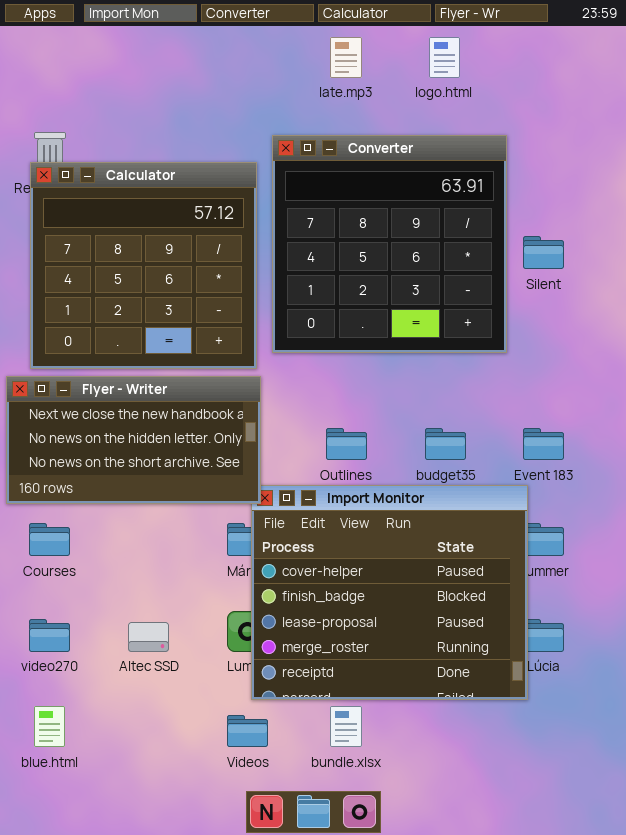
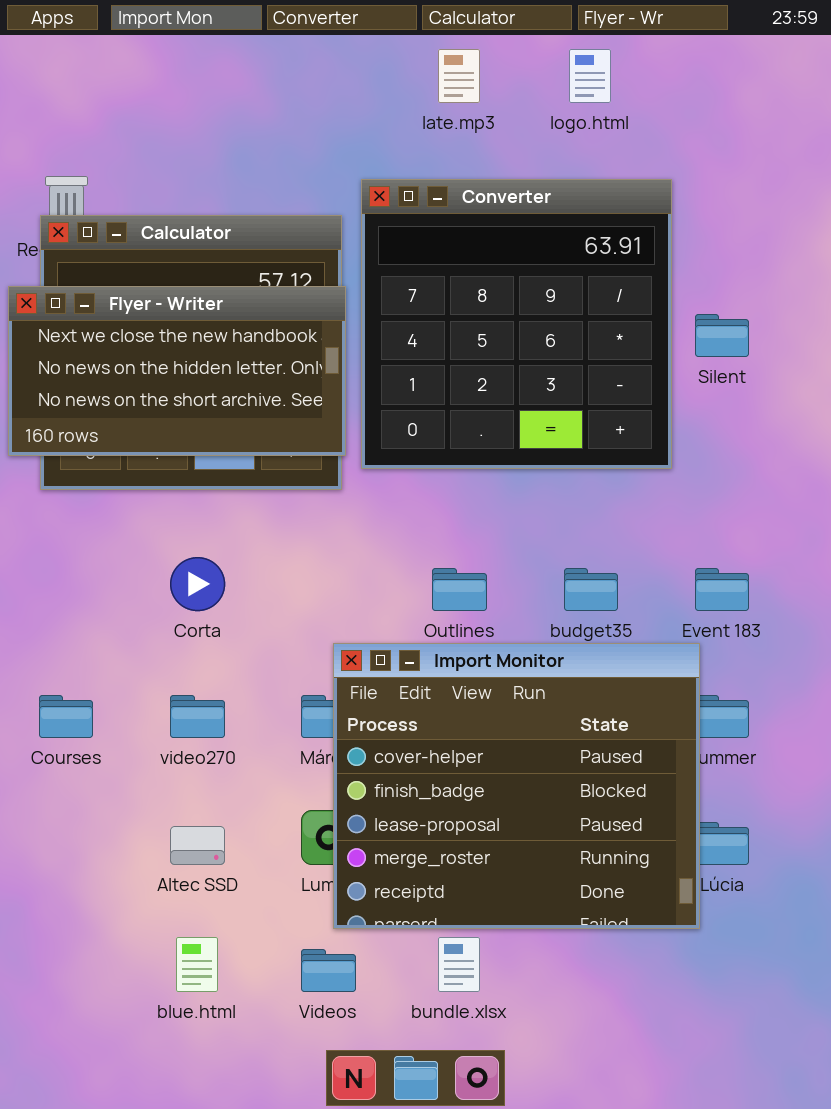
Flyer - Writer: [6,376,261,504] -> [8,286,346,456], moved
video270: [29,619,70,652] -> [170,695,225,738], moved
blue.html: [34,706,65,747] -> [176,937,218,992], moved

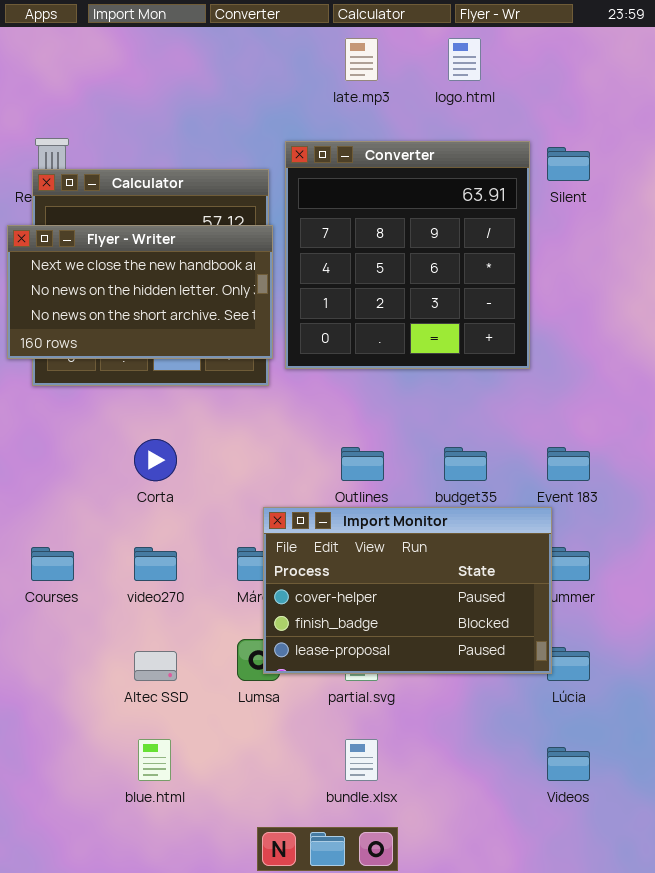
Silent: [695,314,749,357] -> [547,147,590,181], moved
Import Monitor: [333,643,700,929] -> [263,507,552,674], resized
Videos: [301,949,356,992] -> [547,747,590,781], moved

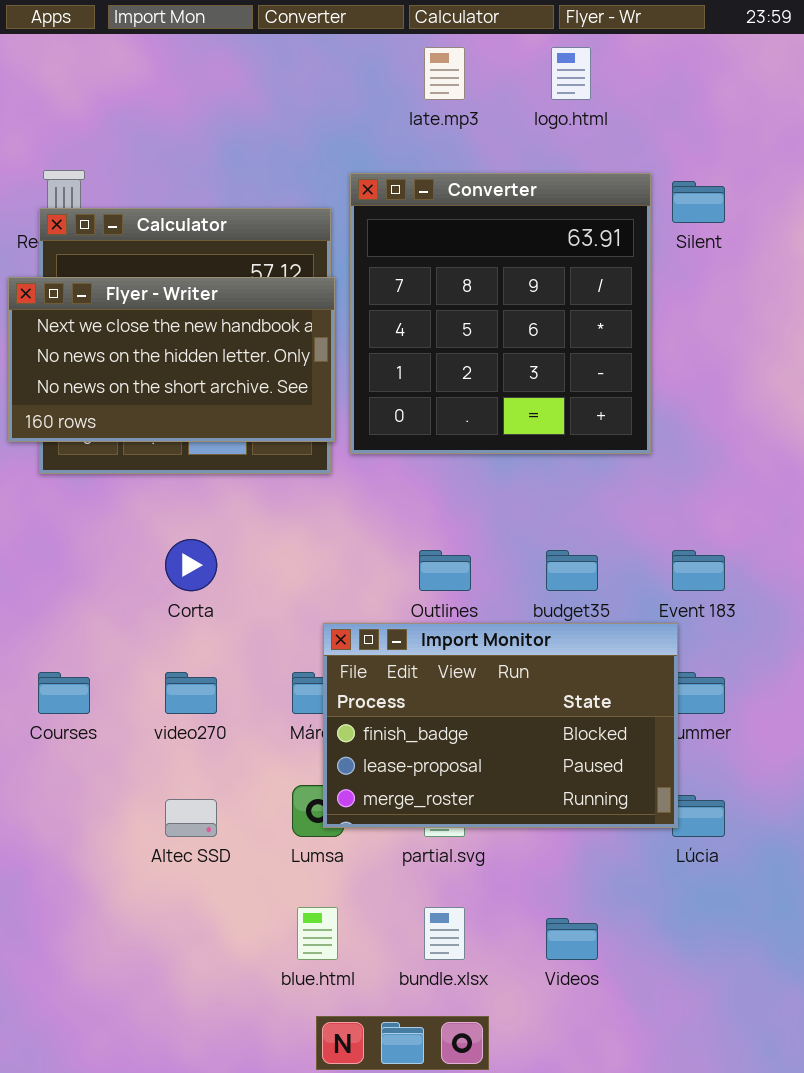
Import Monitor: [263,507,552,674] -> [323,623,678,828], scrolled down 1 row
blue.html: [138,739,171,781] -> [297,907,338,960], moved
Videos: [547,747,590,781] -> [546,918,598,960], moved

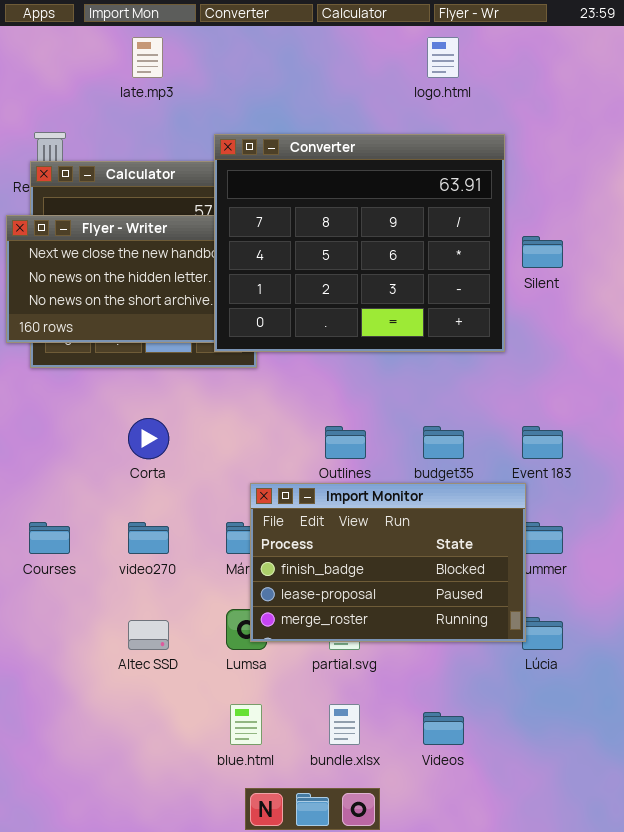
late.mp3: [424,47,465,100] -> [132,37,163,78], moved
Converter: [350,173,651,454] -> [214,134,505,352], resized
Silent: [672,181,725,223] -> [522,236,563,268], moved

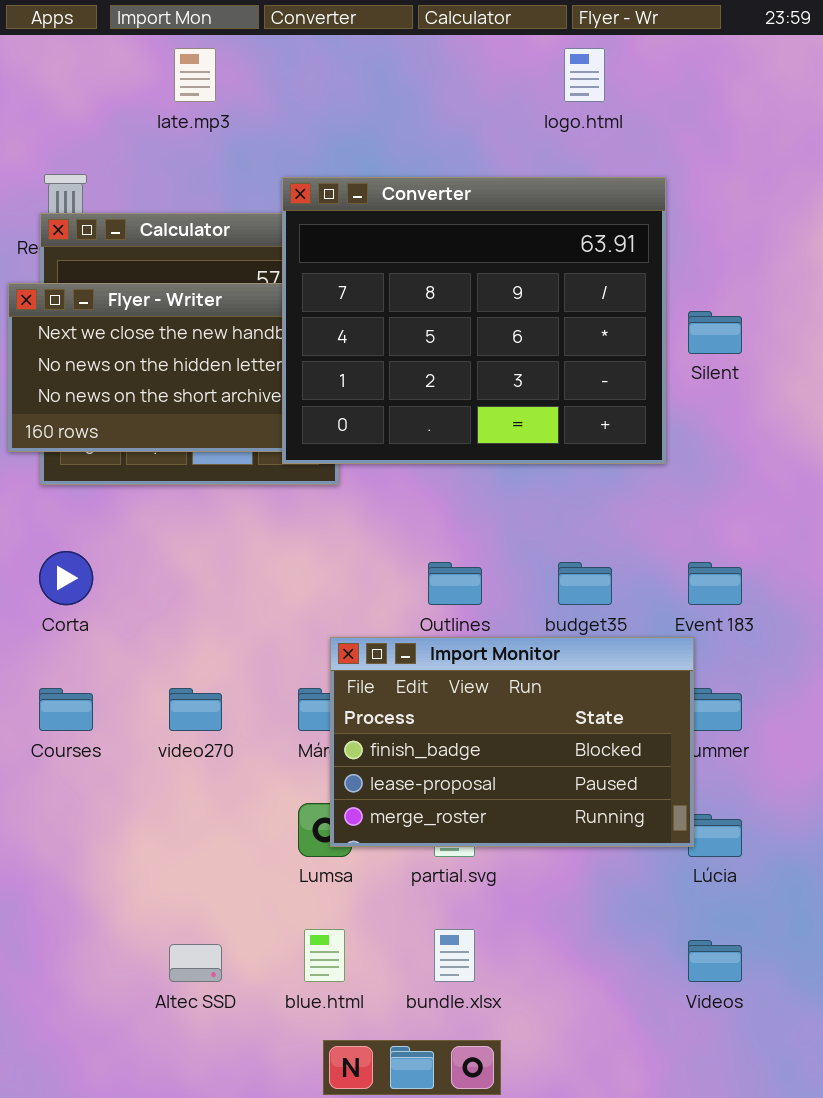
Corta: [128,418,169,459] -> [39,551,93,605], moved
Altec SSD: [128,620,169,650] -> [169,944,222,982], moved
Videos: [423,712,464,745] -> [688,940,742,982], moved

